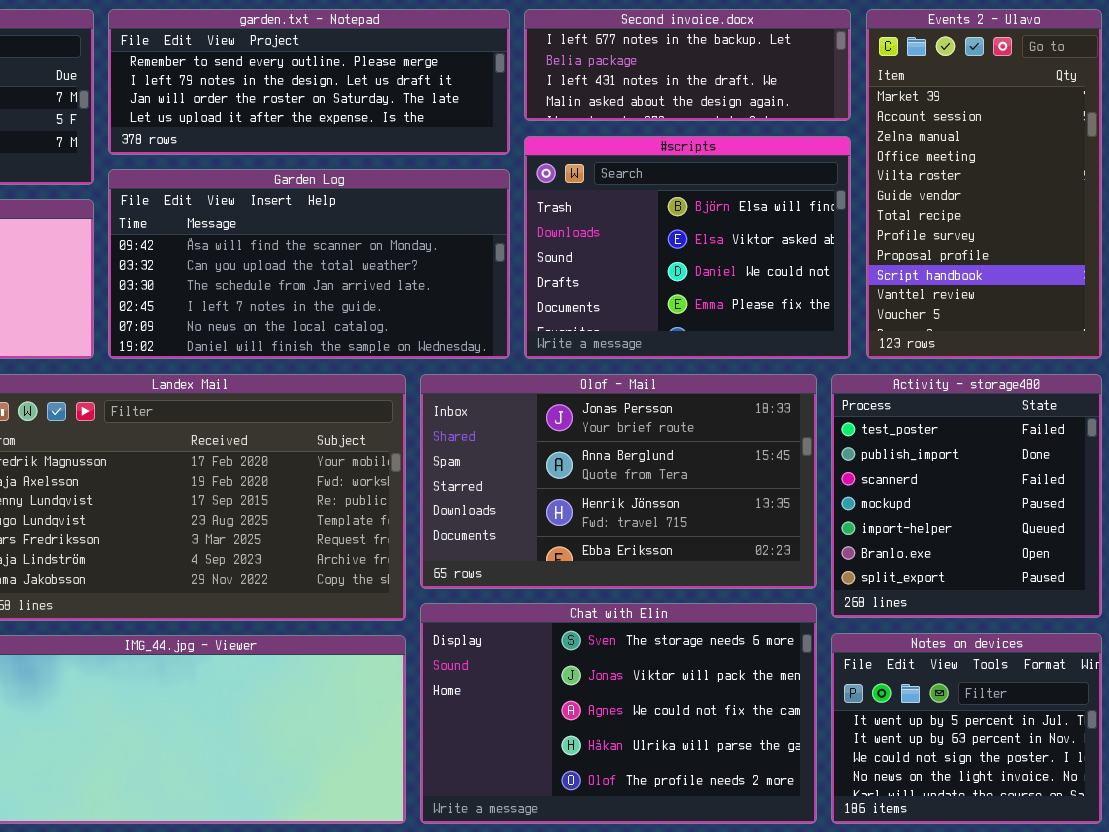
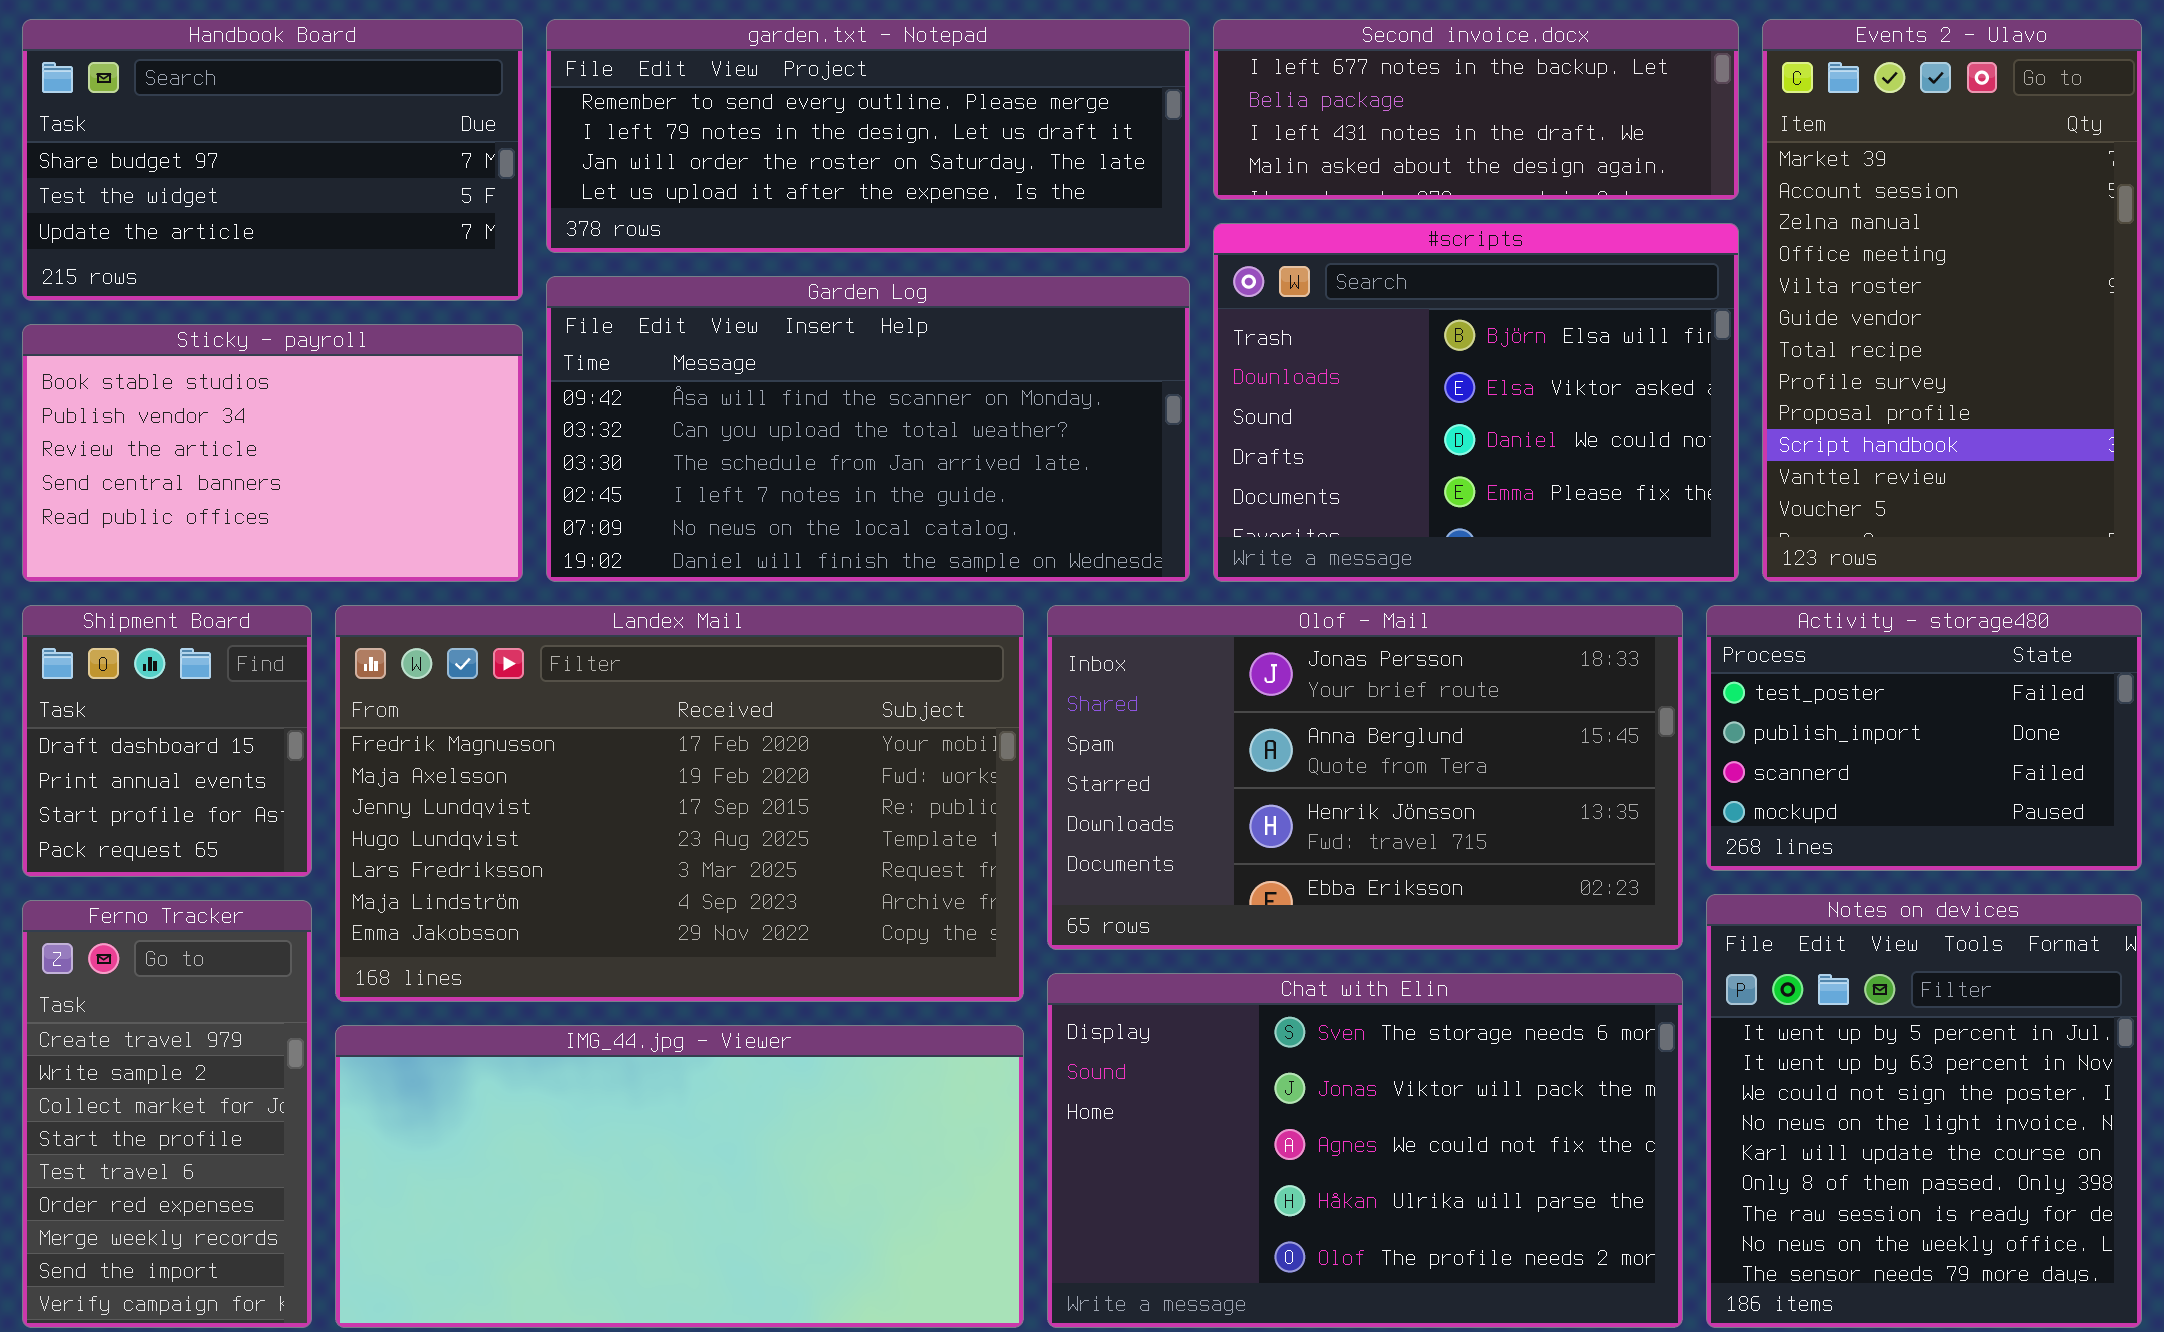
Activity - storage480: [831,374,1102,618] -> [1706,605,2142,871], resized
Notes on devices: [831,633,1102,824] -> [1706,894,2142,1328], resized

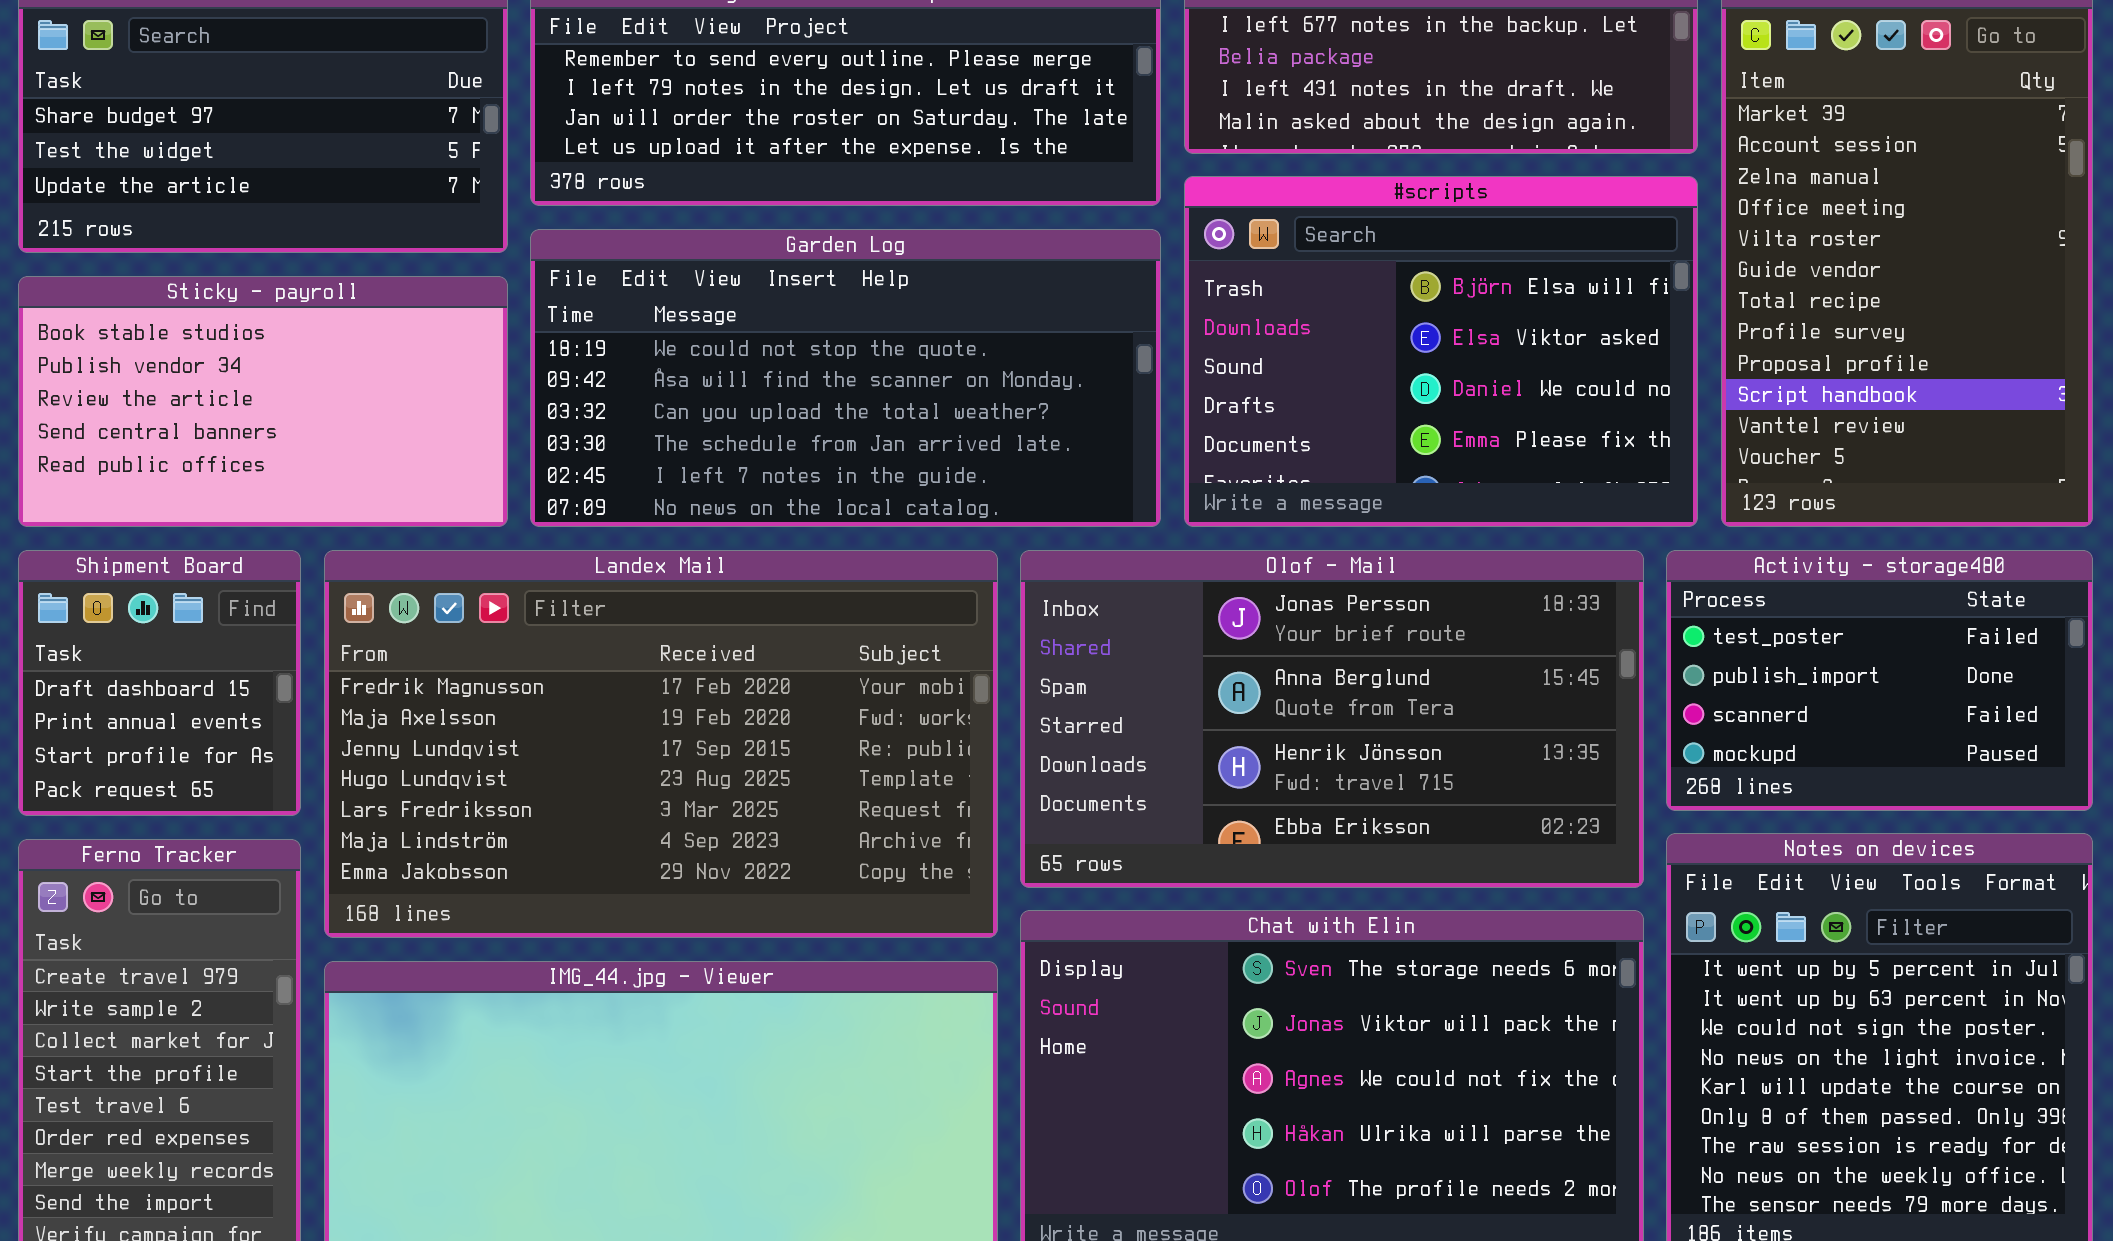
Garden Log: [546,276,1190,582] -> [530,229,1161,527], scrolled up 1 row

